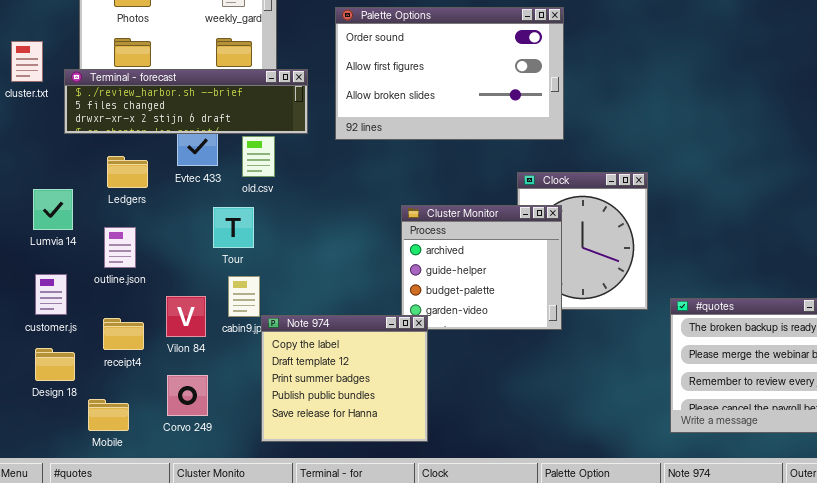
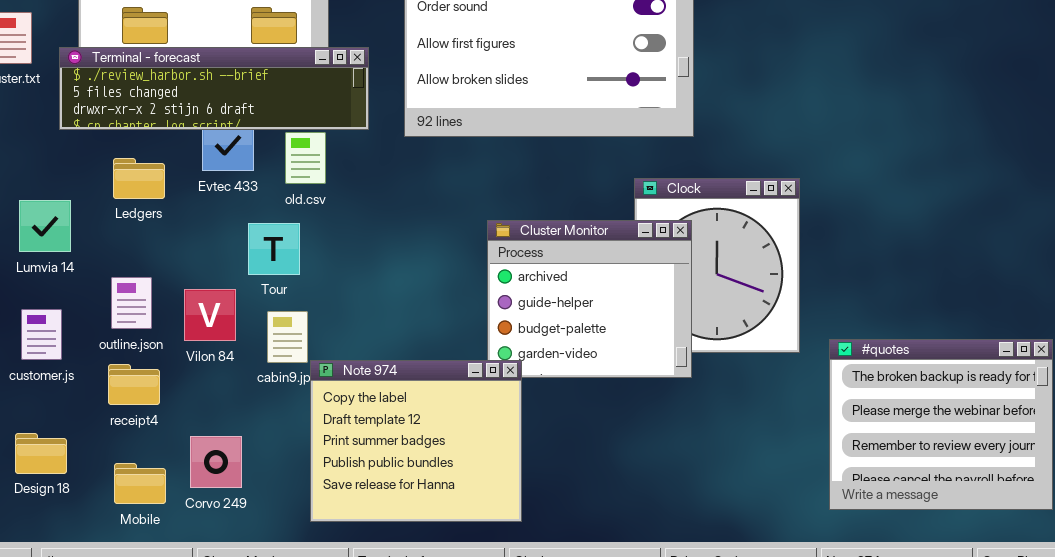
outline.json: [104,227,136,268] -> [111,277,152,329], moved
Vilon 84: [166,296,206,337] -> [184,289,236,341], moved
Design 18: [35,348,75,381] -> [15,433,67,474], moved
Mobile: [88,399,129,431] -> [114,463,166,504], moved

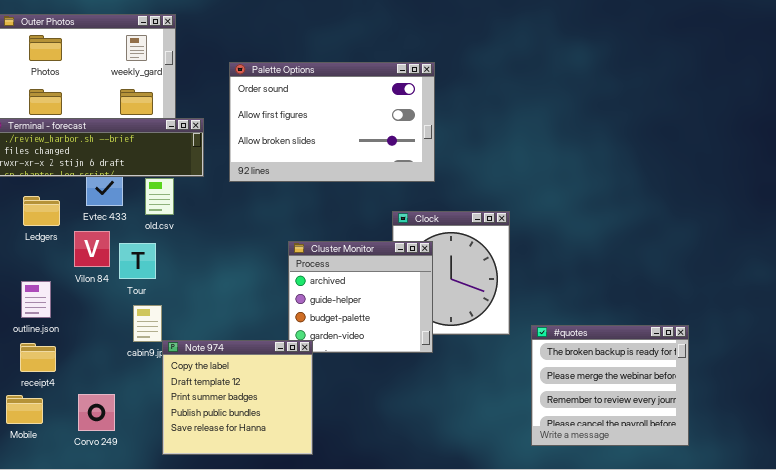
Vilon 84: [184,289,236,341] -> [74,231,110,267], moved
Mobile: [114,463,166,504] -> [6,395,43,424], moved

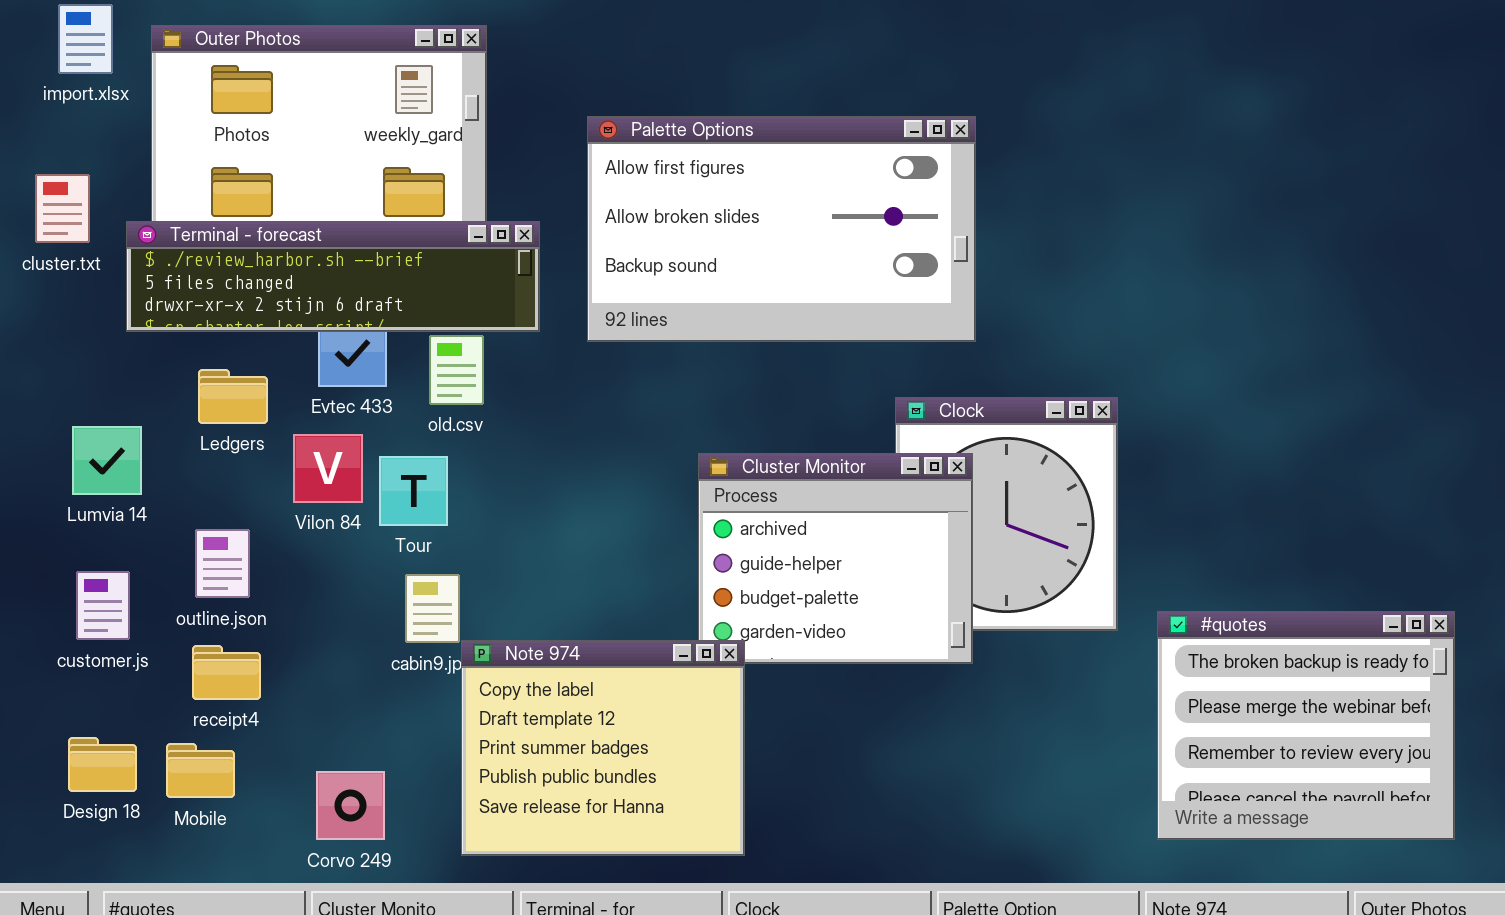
Palette Options: [229,62,435,182] -> [587,116,976,342], scrolled down 1 row
Corvo 249: [78,394,115,431] -> [316,771,385,840], moved

